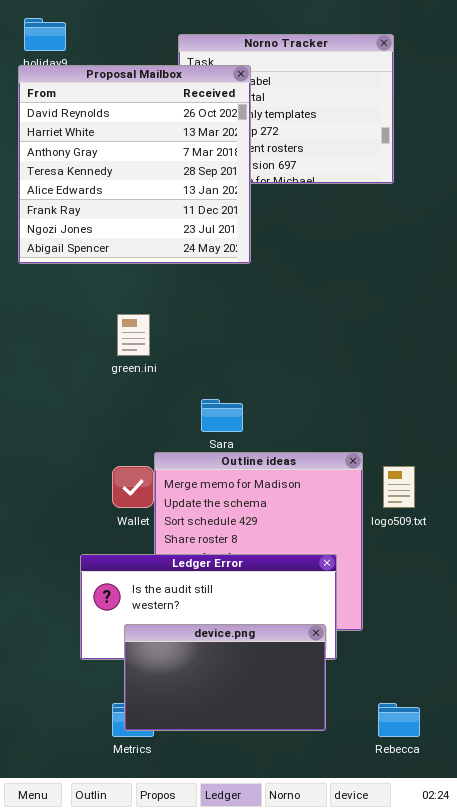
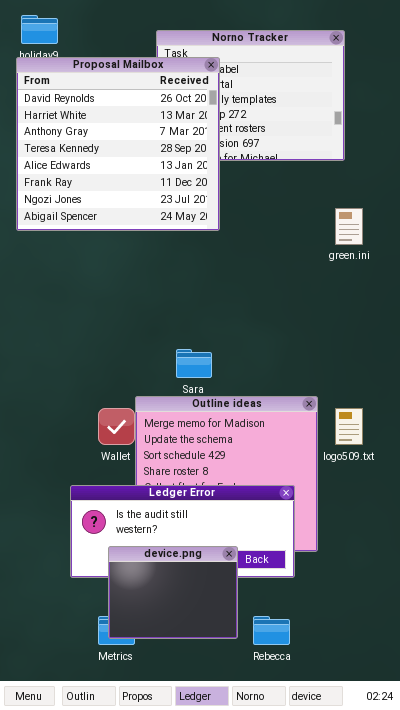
green.ini: [117,314,150,356] -> [335,208,363,245], moved
device.png: [124,624,326,731] -> [108,546,238,639], resized
Rebecca: [378,703,420,737] -> [253,616,290,645], moved

